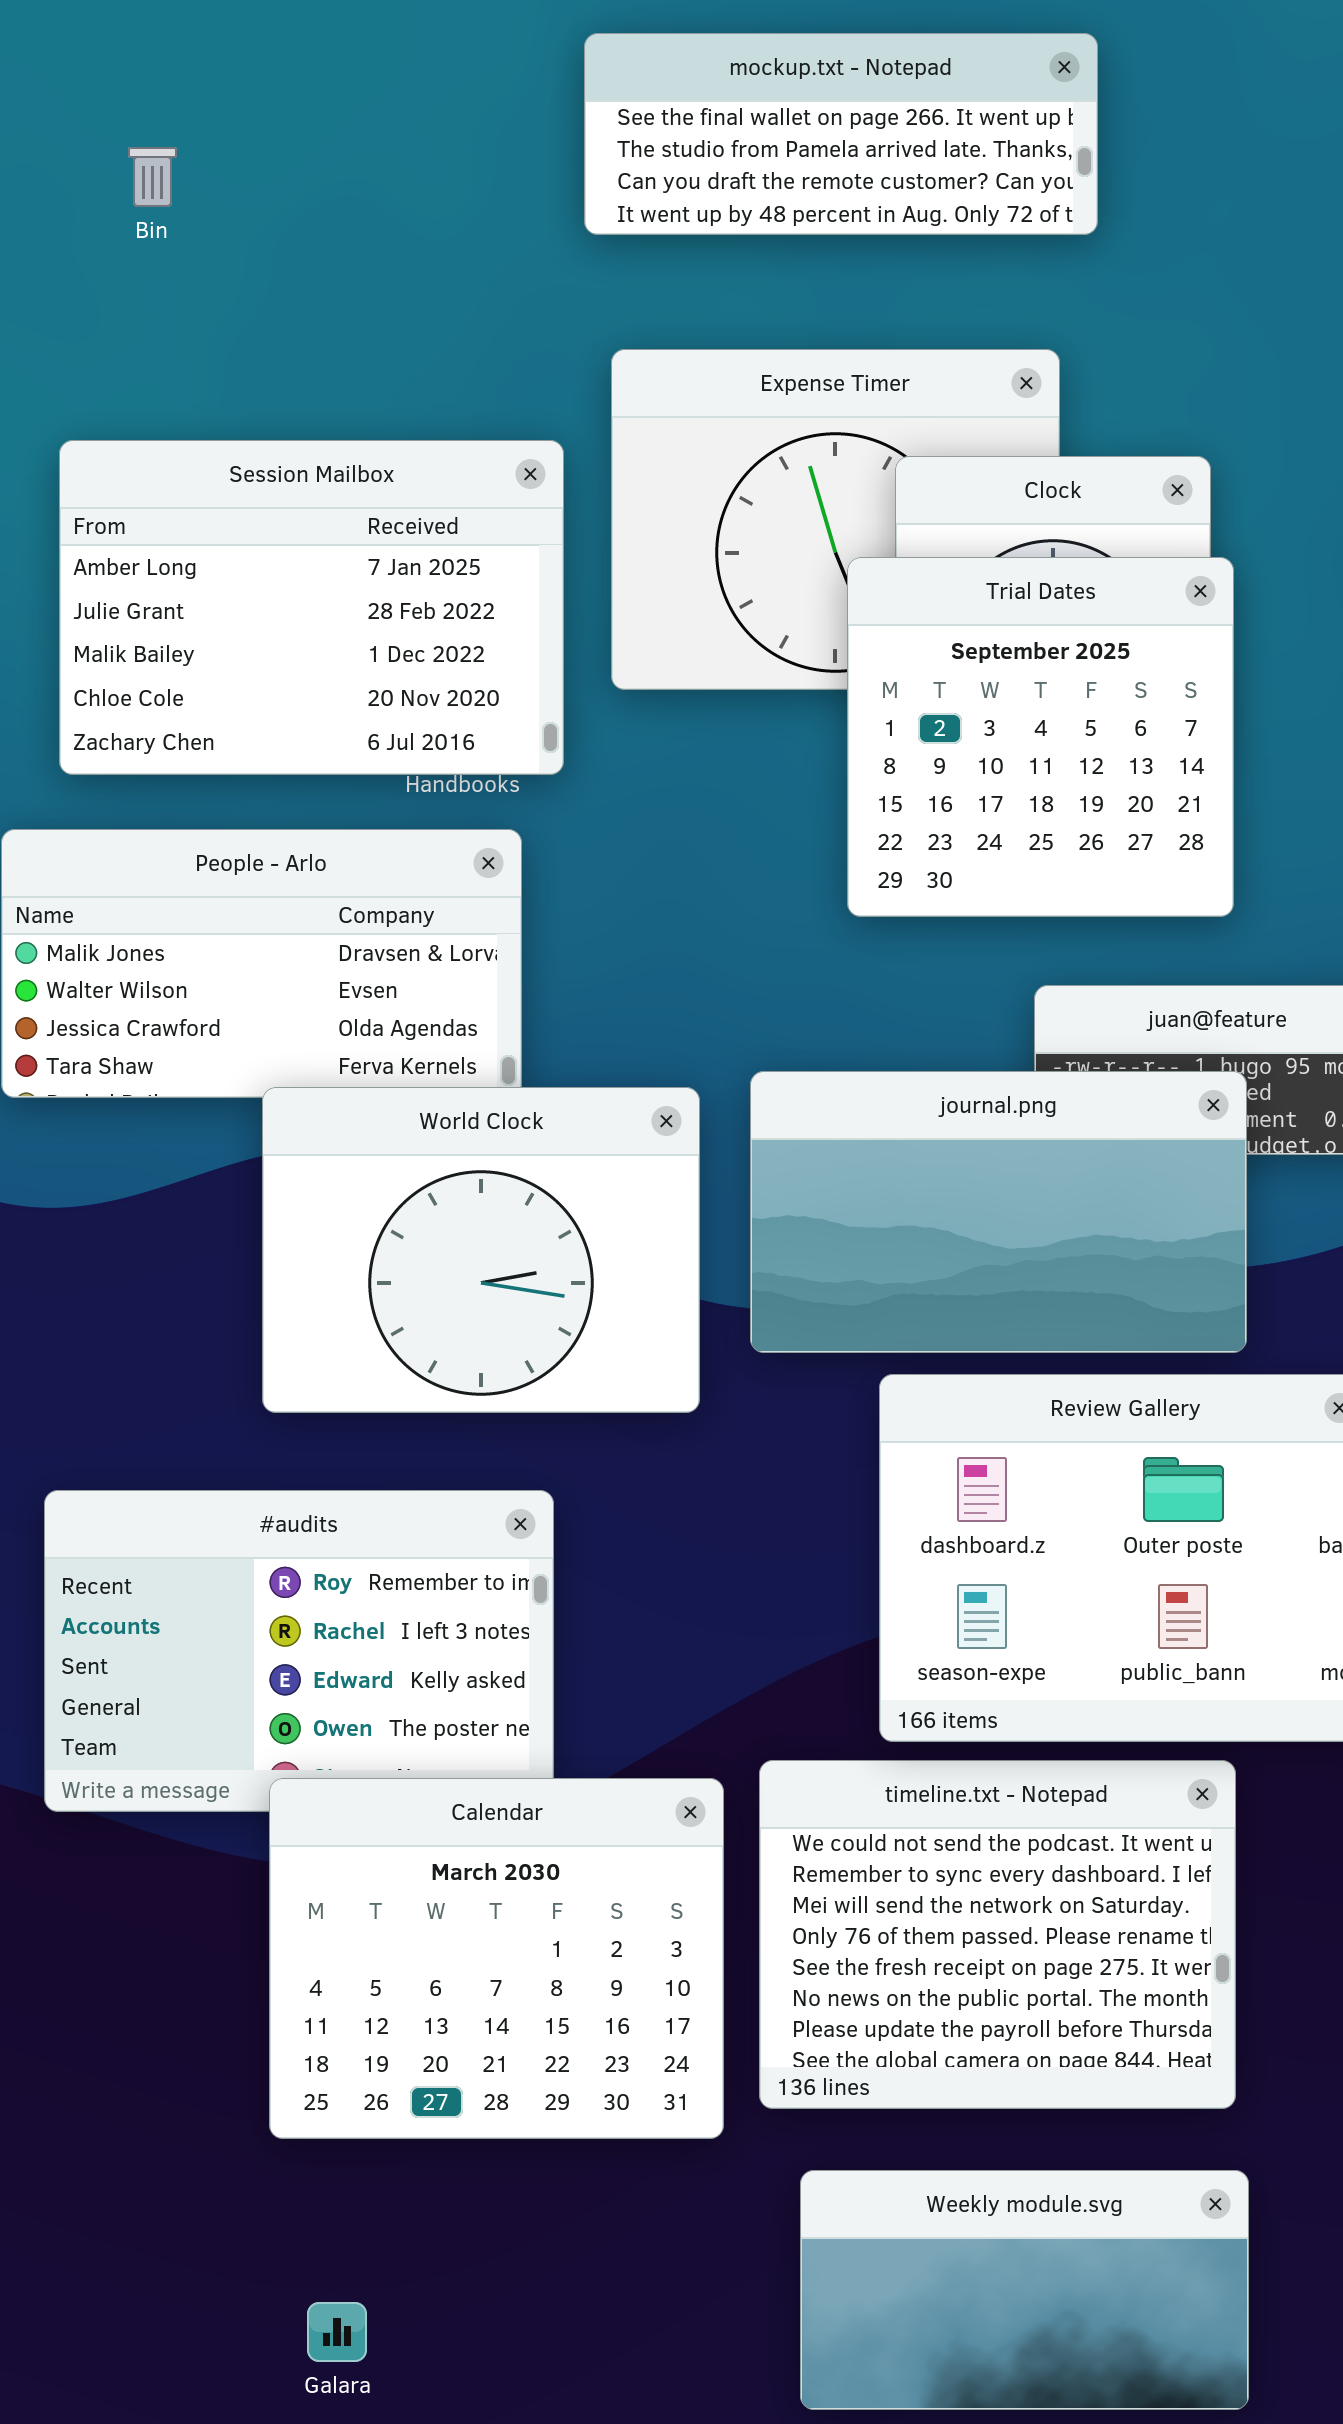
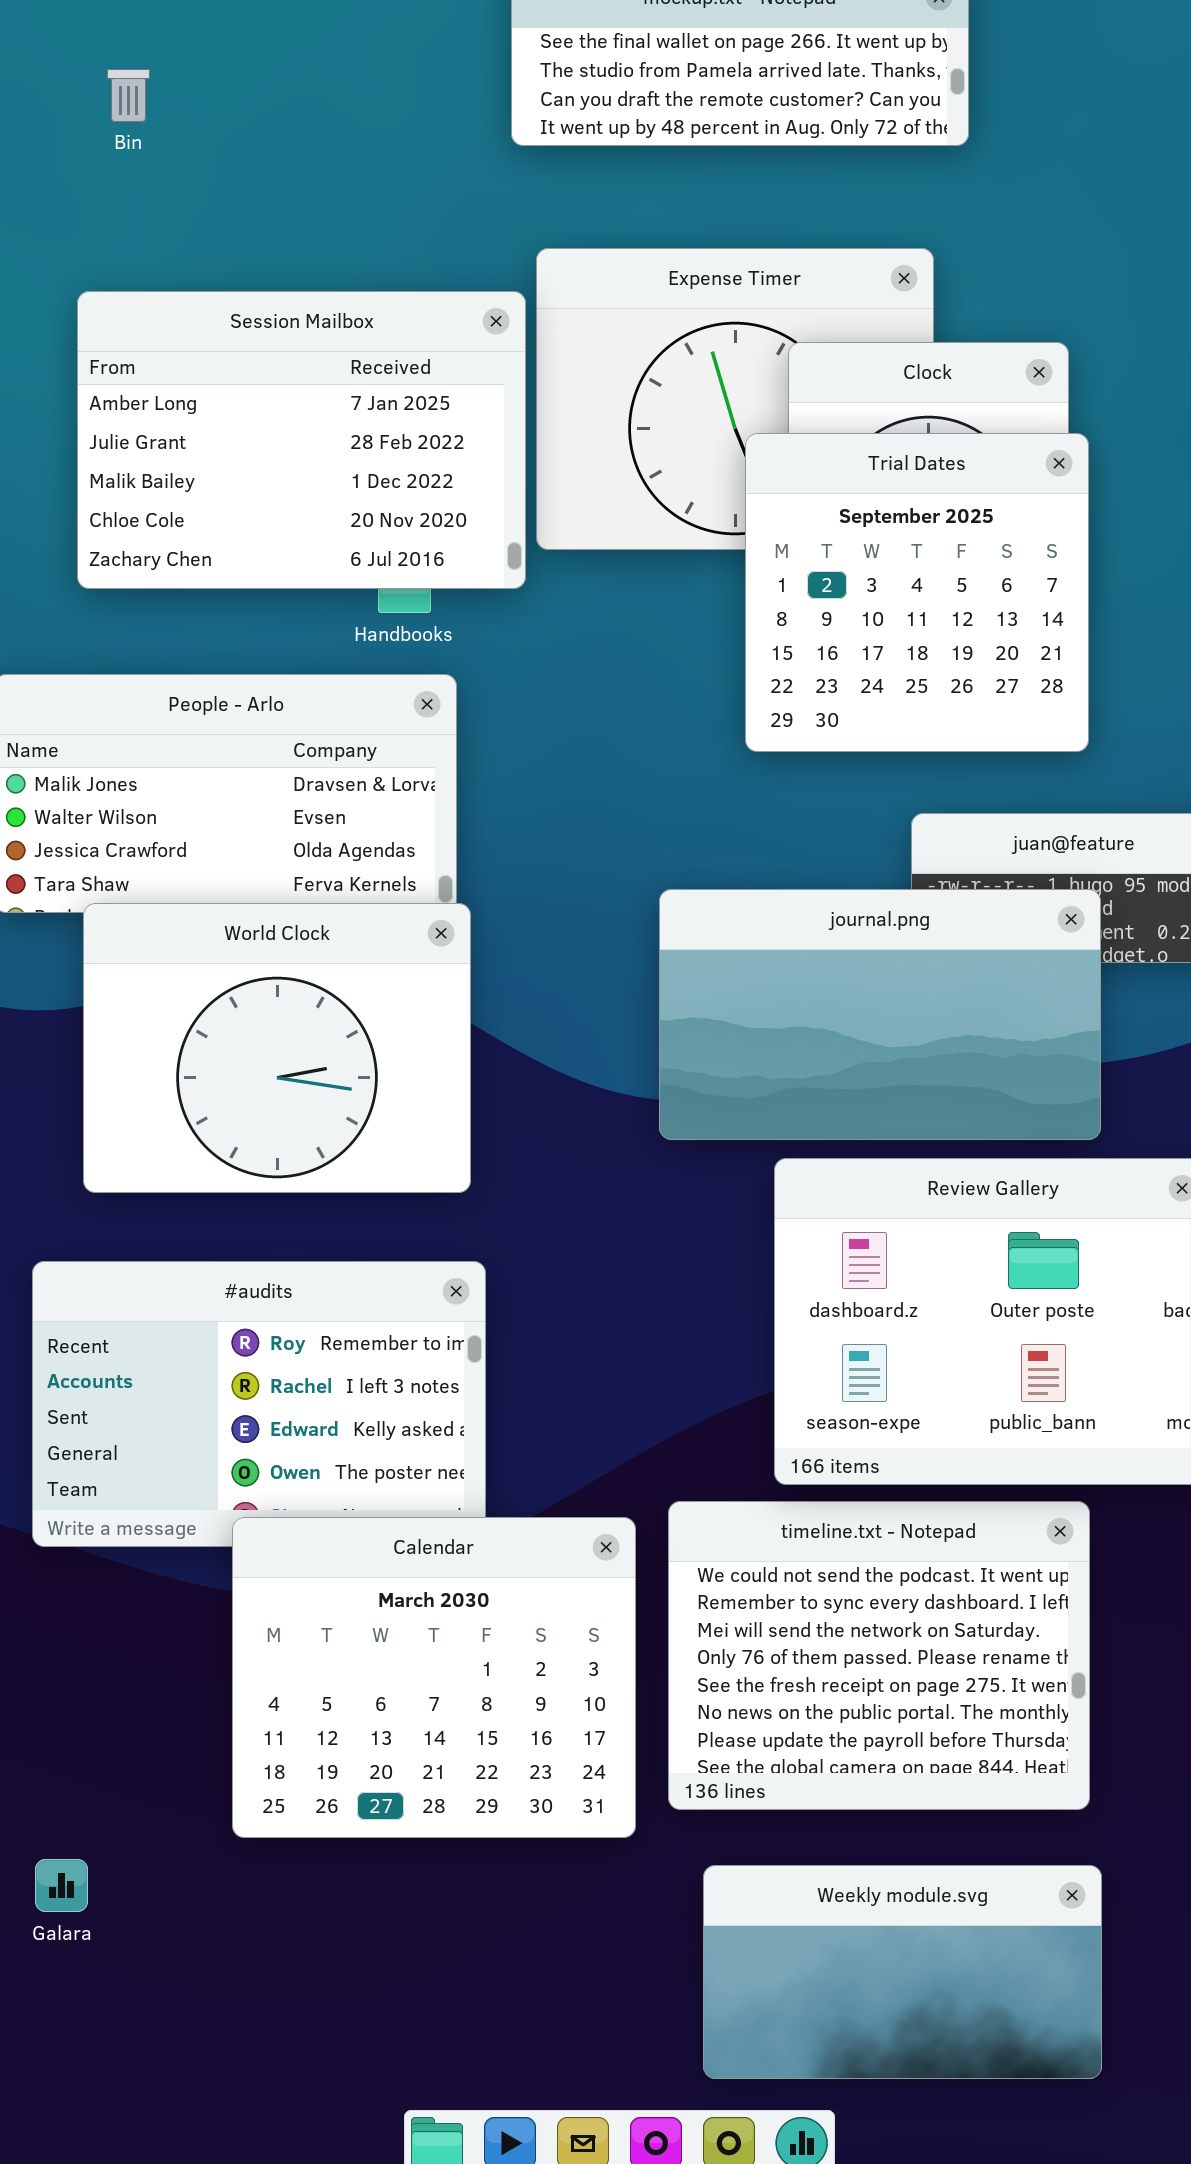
Session Mailbox: [59,440,564,775] -> [77,291,526,589], moved
World Clock: [262,1087,700,1413] -> [83,903,471,1193], moved
Galara: [307,2302,367,2362] -> [35,1859,88,1912], moved

